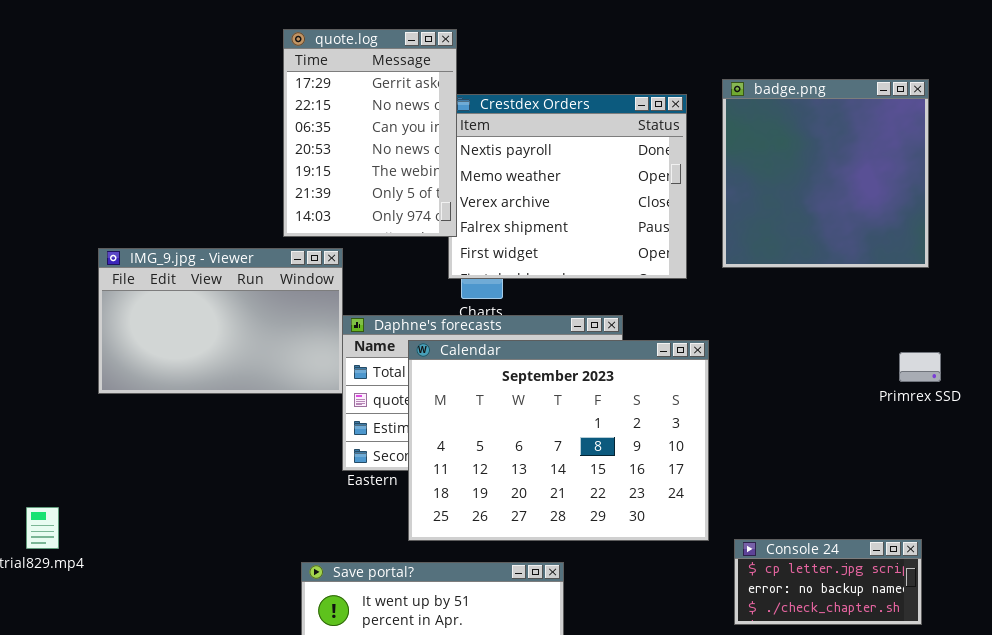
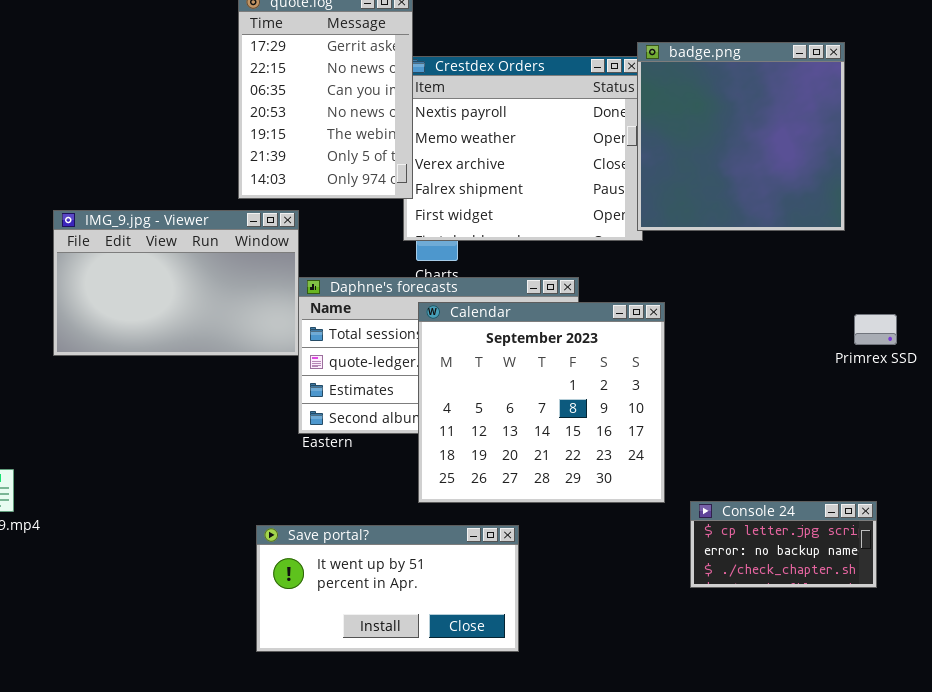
badge.png: [722,79,929,268] -> [637,42,845,231], moved
Calendar: [408,340,709,541] -> [418,302,665,503], resized

